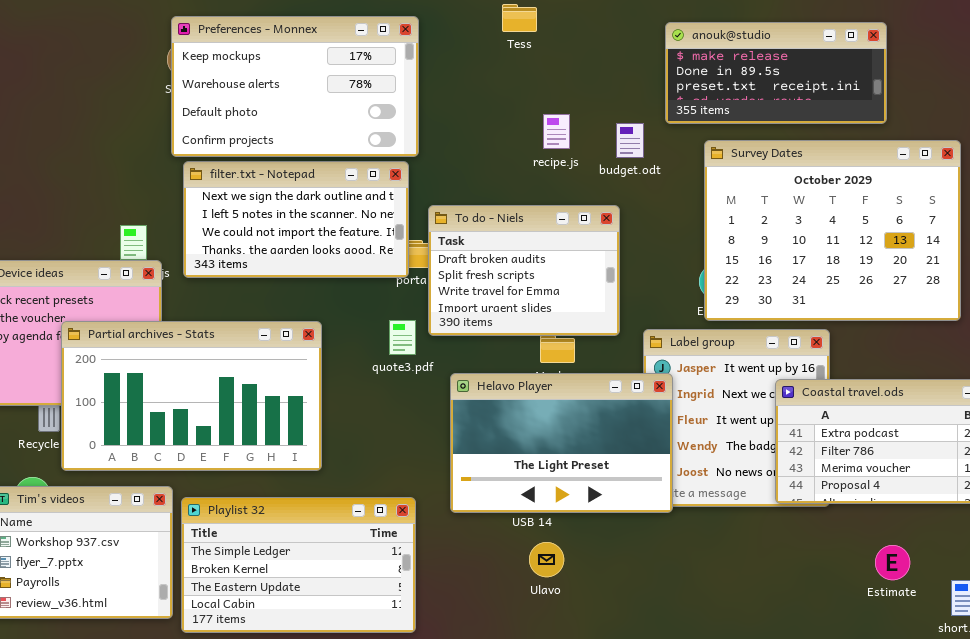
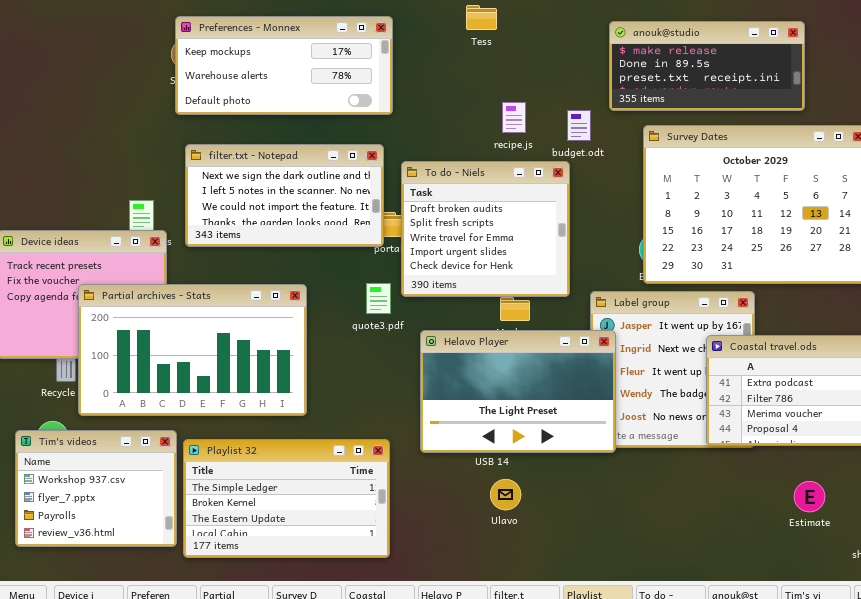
Preferences - Monnex: [171,16,419,157] -> [175,16,393,115], resized
To do - Niels: [428,205,620,336] -> [401,161,570,297], resized

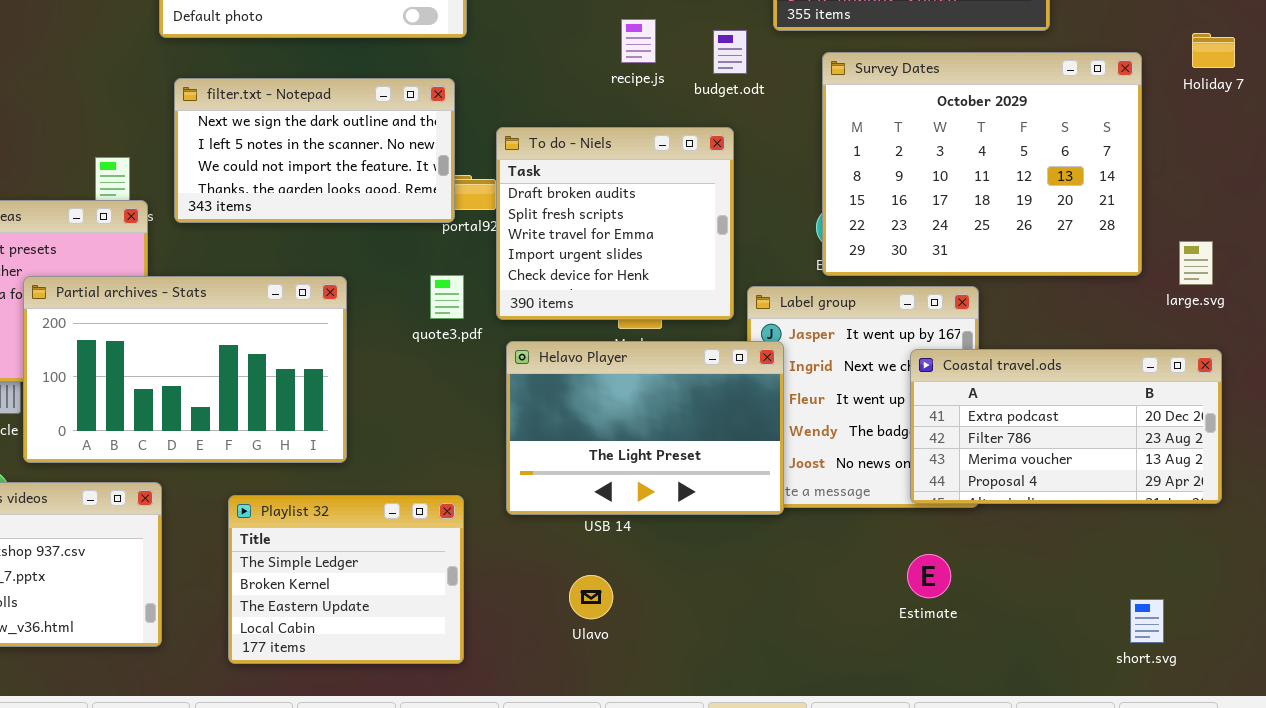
To do - Niels: [401,161,570,297] -> [496,127,734,320], moved
Playlist 32: [183,439,390,558] -> [228,495,464,664], resized
Ulavo: [490,479,521,510] -> [569,575,613,619], moved
Estimate: [794,481,825,512] -> [907,554,951,598], moved

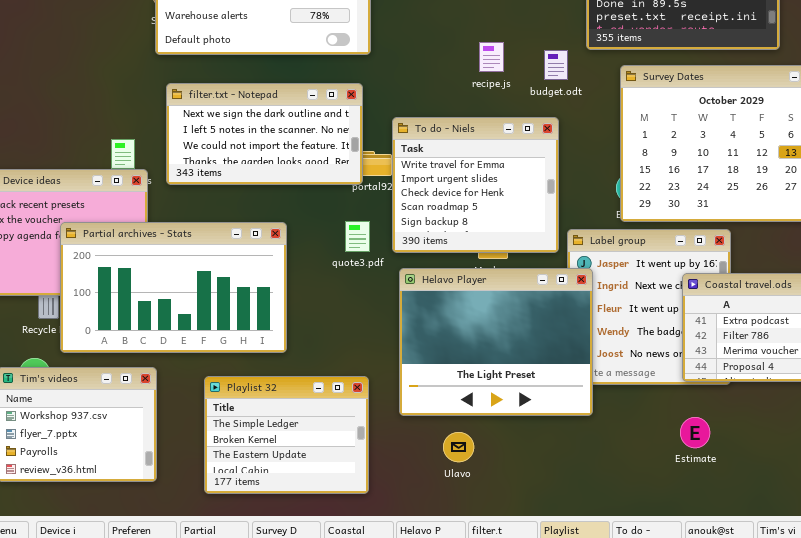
To do - Niels: [496,127,734,320] -> [392,117,559,253], scrolled down 2 rows
Helavo Player: [506,341,784,515] -> [399,268,593,416], resized

